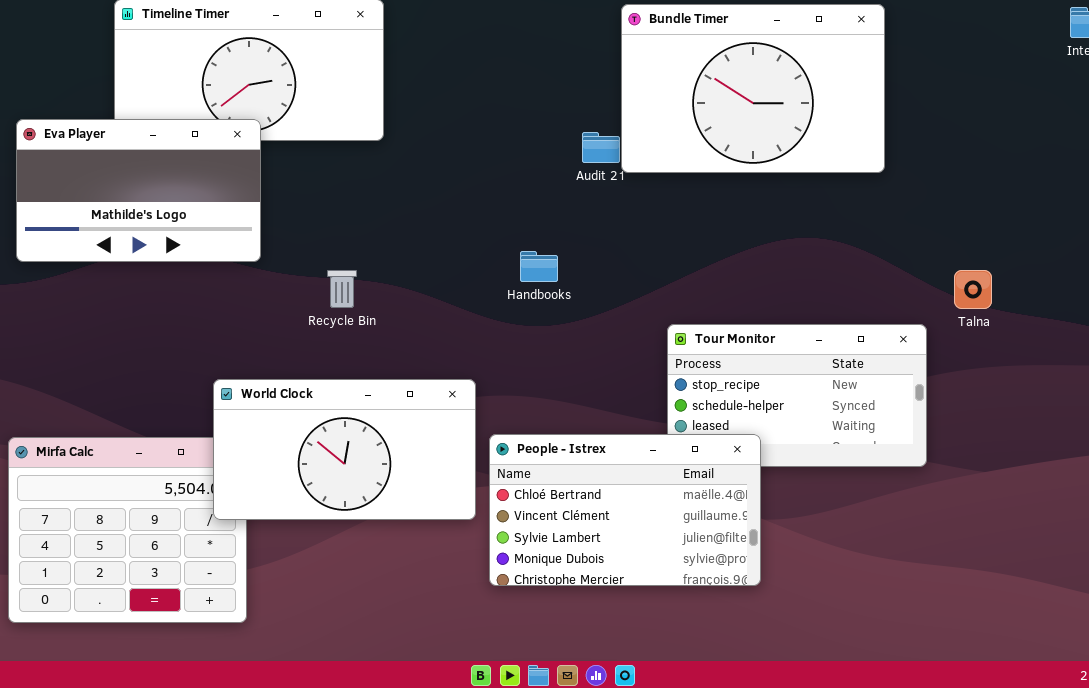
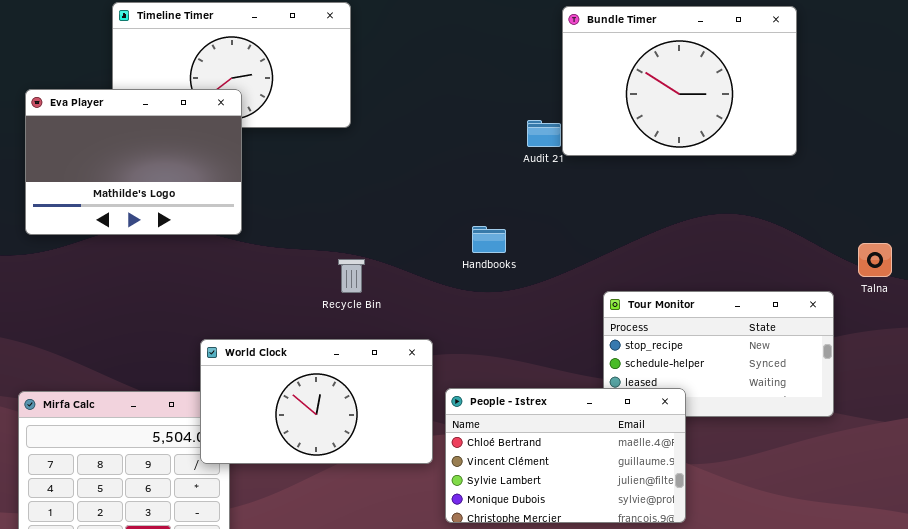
Eva Player: [16,119,261,262] -> [25,89,242,235], resized
Recycle Bin: [327,270,357,308] -> [338,259,365,293], moved

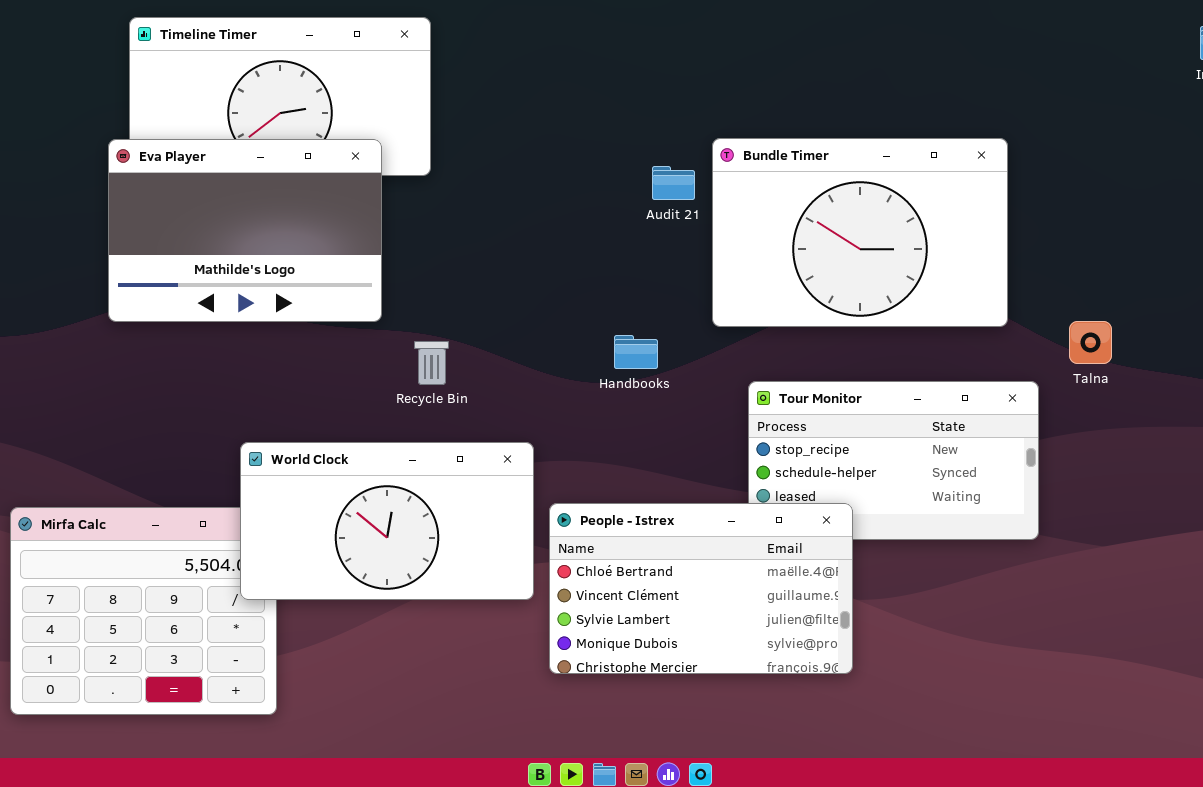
Bundle Timer: [562,6,797,156] -> [712,138,1008,327], moved
Eva Player: [25,89,242,235] -> [108,139,382,322], moved
Handbooks: [472,226,506,253] -> [614,335,658,369], moved

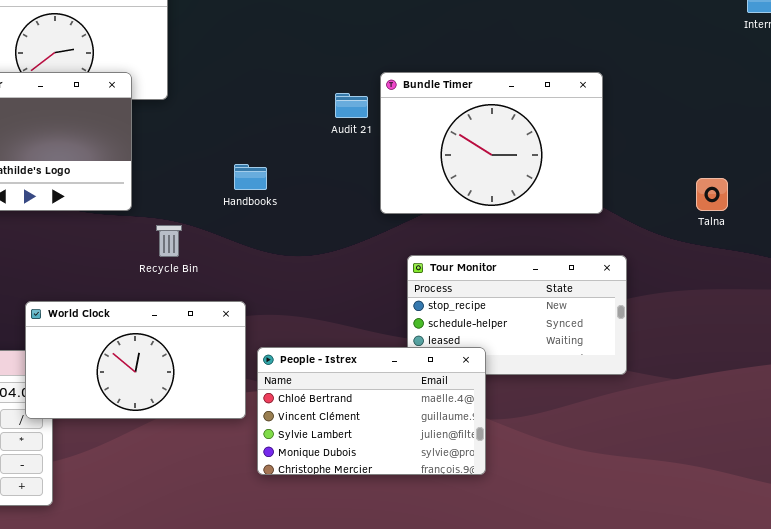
Talna: [1069,321,1112,364] -> [696,178,728,211], moved
Handbooks: [614,335,658,369] -> [234,164,267,190], moved

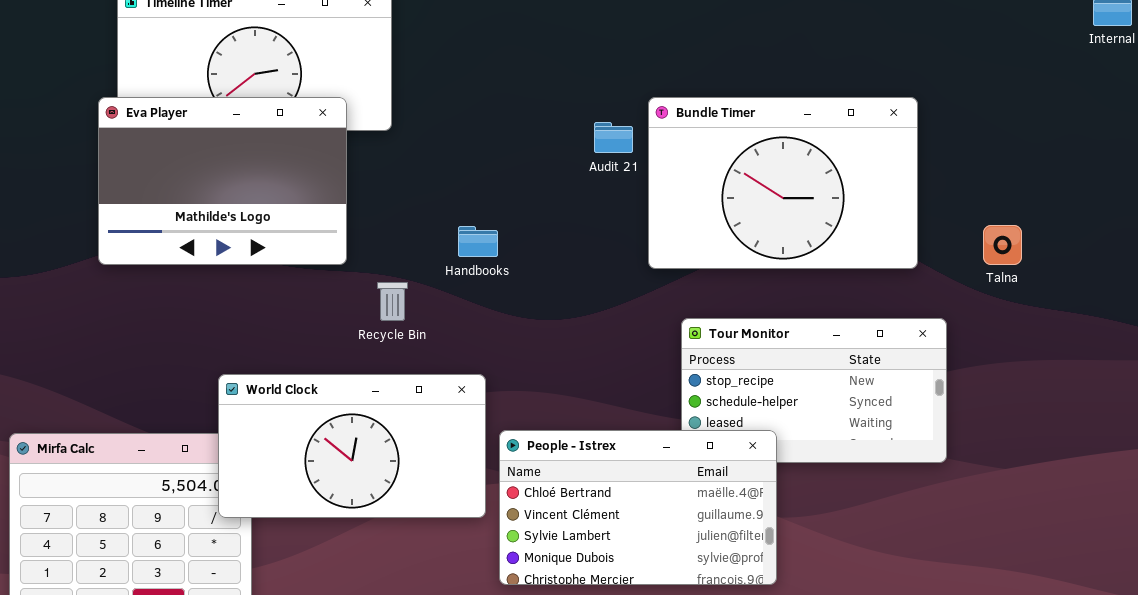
Handbooks: [234,164,267,190] -> [458,226,498,257], moved
Talna: [696,178,728,211] -> [983,225,1022,265], moved

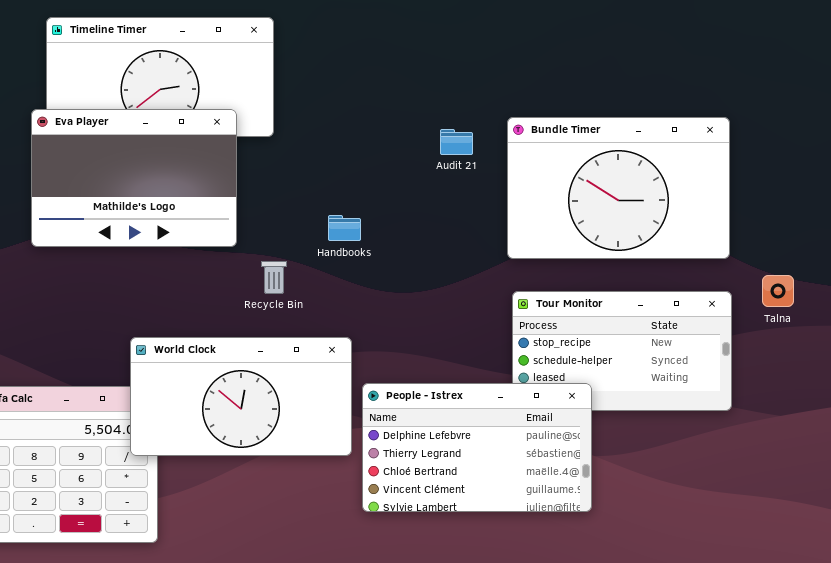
Bundle Timer: [648,97,918,269] -> [507,117,730,259], moved
Talna: [983,225,1022,265] -> [762,275,794,307], moved
People - Istrex: [499,430,777,585] -> [362,383,592,512], scrolled up 2 rows

